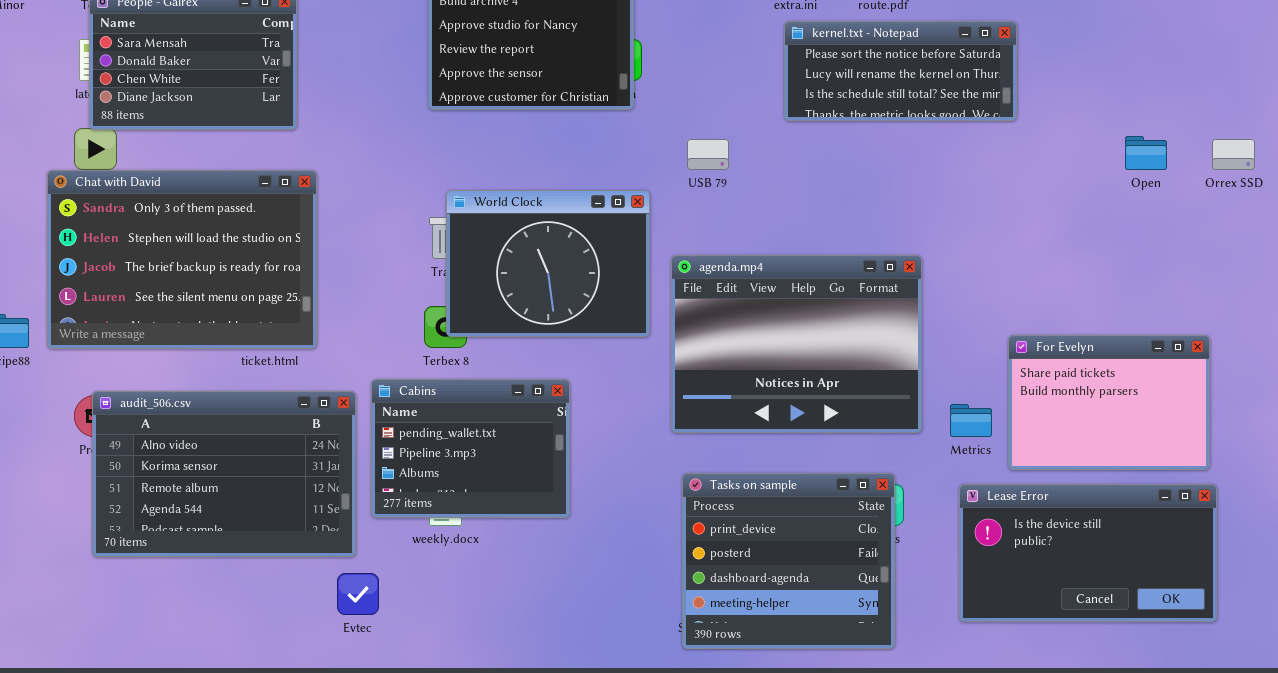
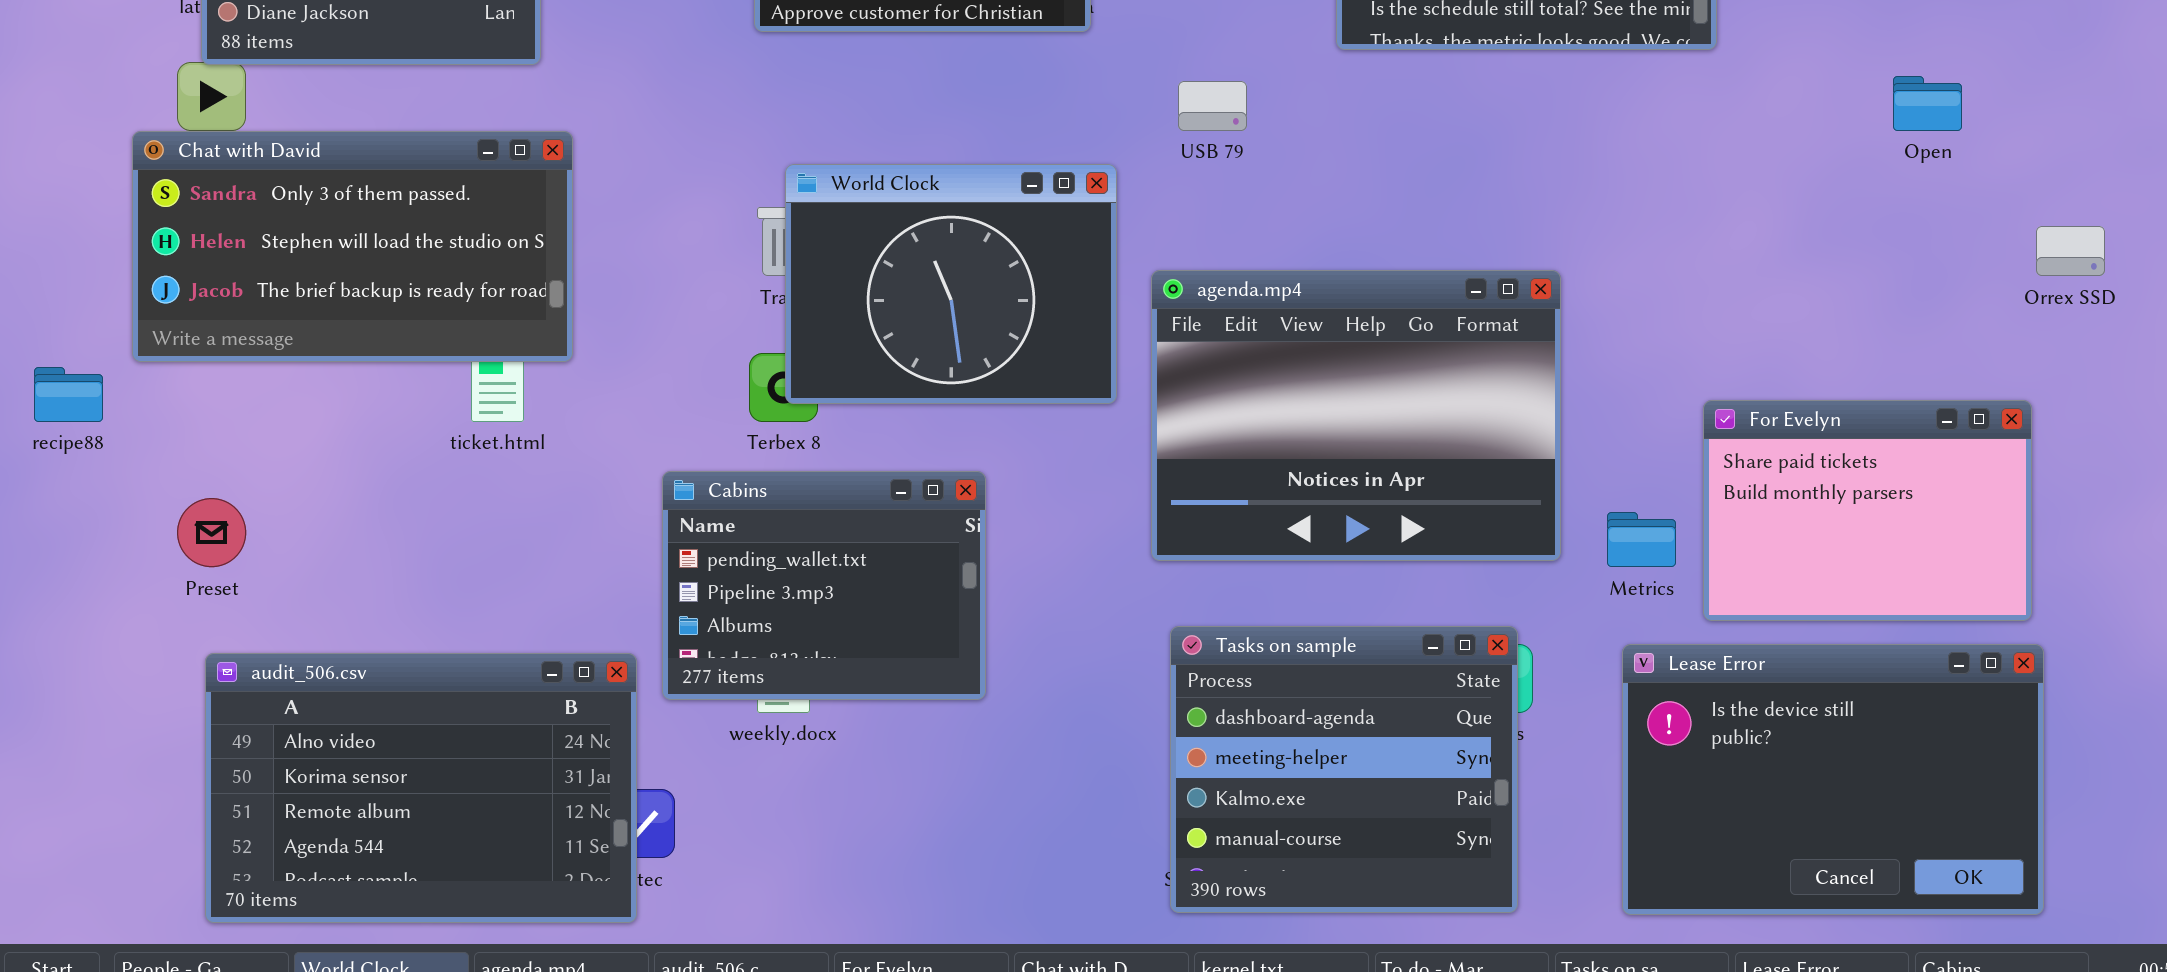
Orrex SSD: [1212,139,1255,170] -> [2036,226,2105,276], moved
Chat with David: [47,170,317,349] -> [132,131,573,362], resized
audit_506.csv: [92,391,356,557] -> [205,653,637,923], moved
Tasks on sample: [682,473,895,649] -> [1170,626,1518,913], scrolled down 2 rows
Lease Error: [959,484,1217,622] -> [1622,644,2044,915], resized

